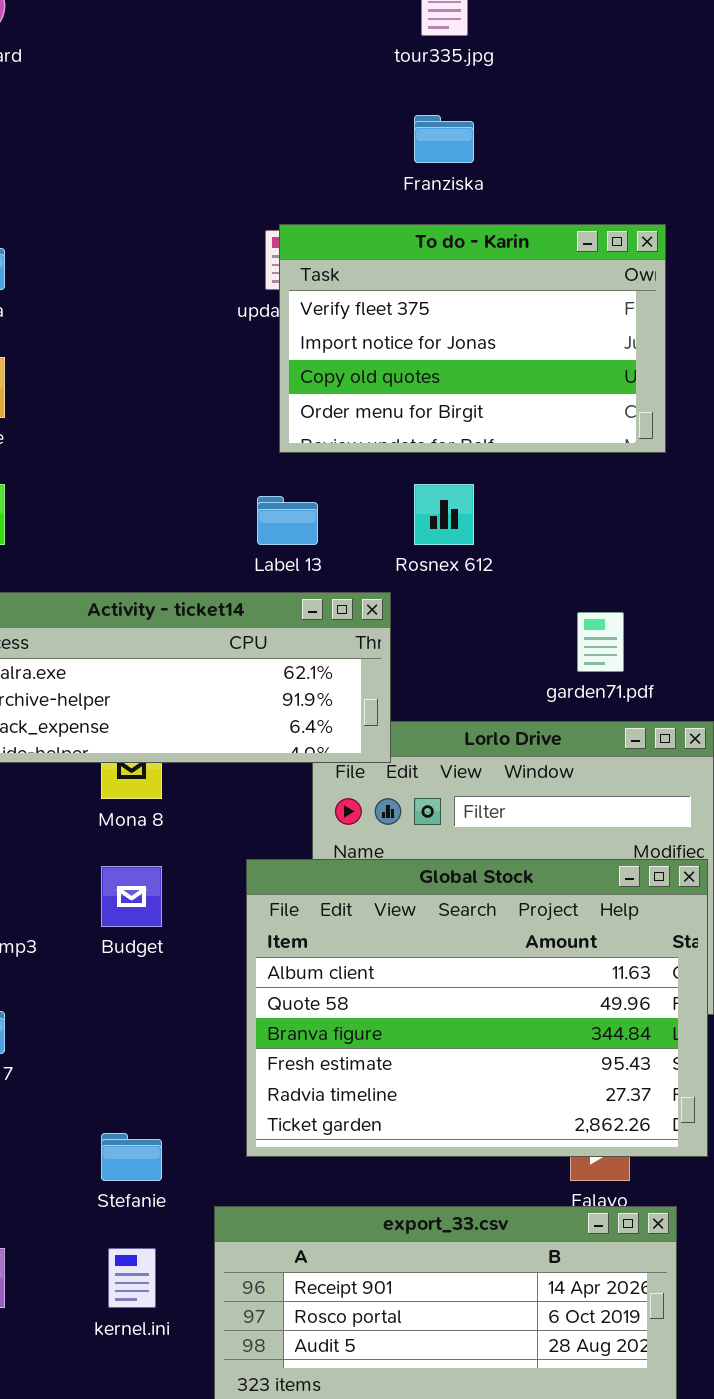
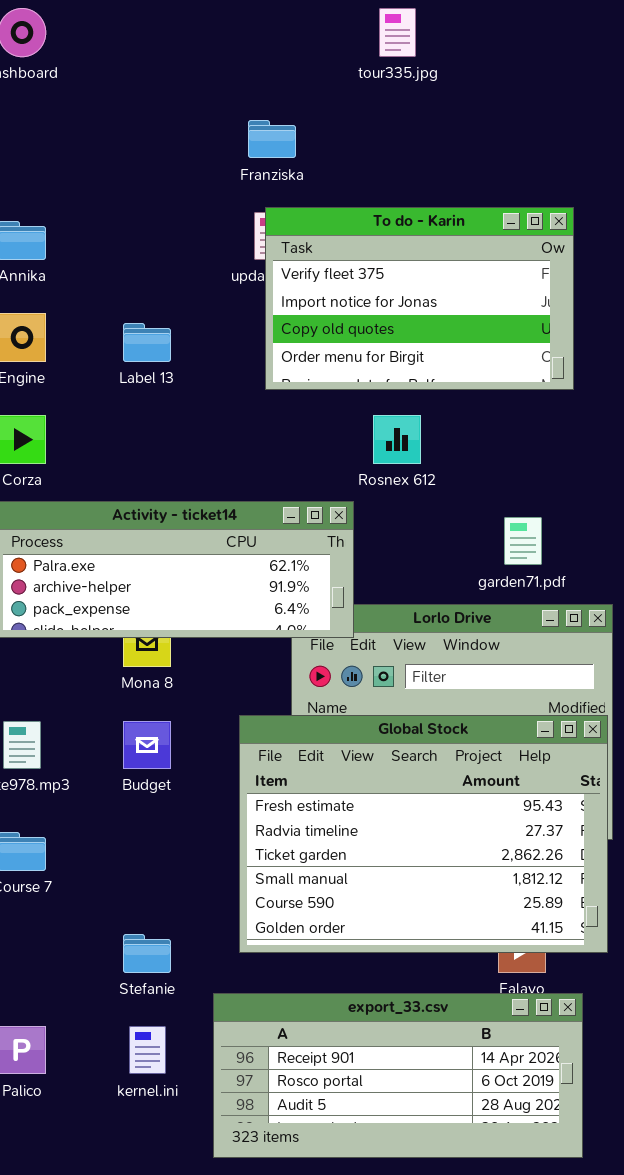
Franziska: [414,115,474,163] -> [248,120,296,158], moved
Label 13: [257,496,318,545] -> [123,323,171,362], moved
Global Stock: [246,859,708,1157] -> [239,715,608,953], scrolled down 3 rows

